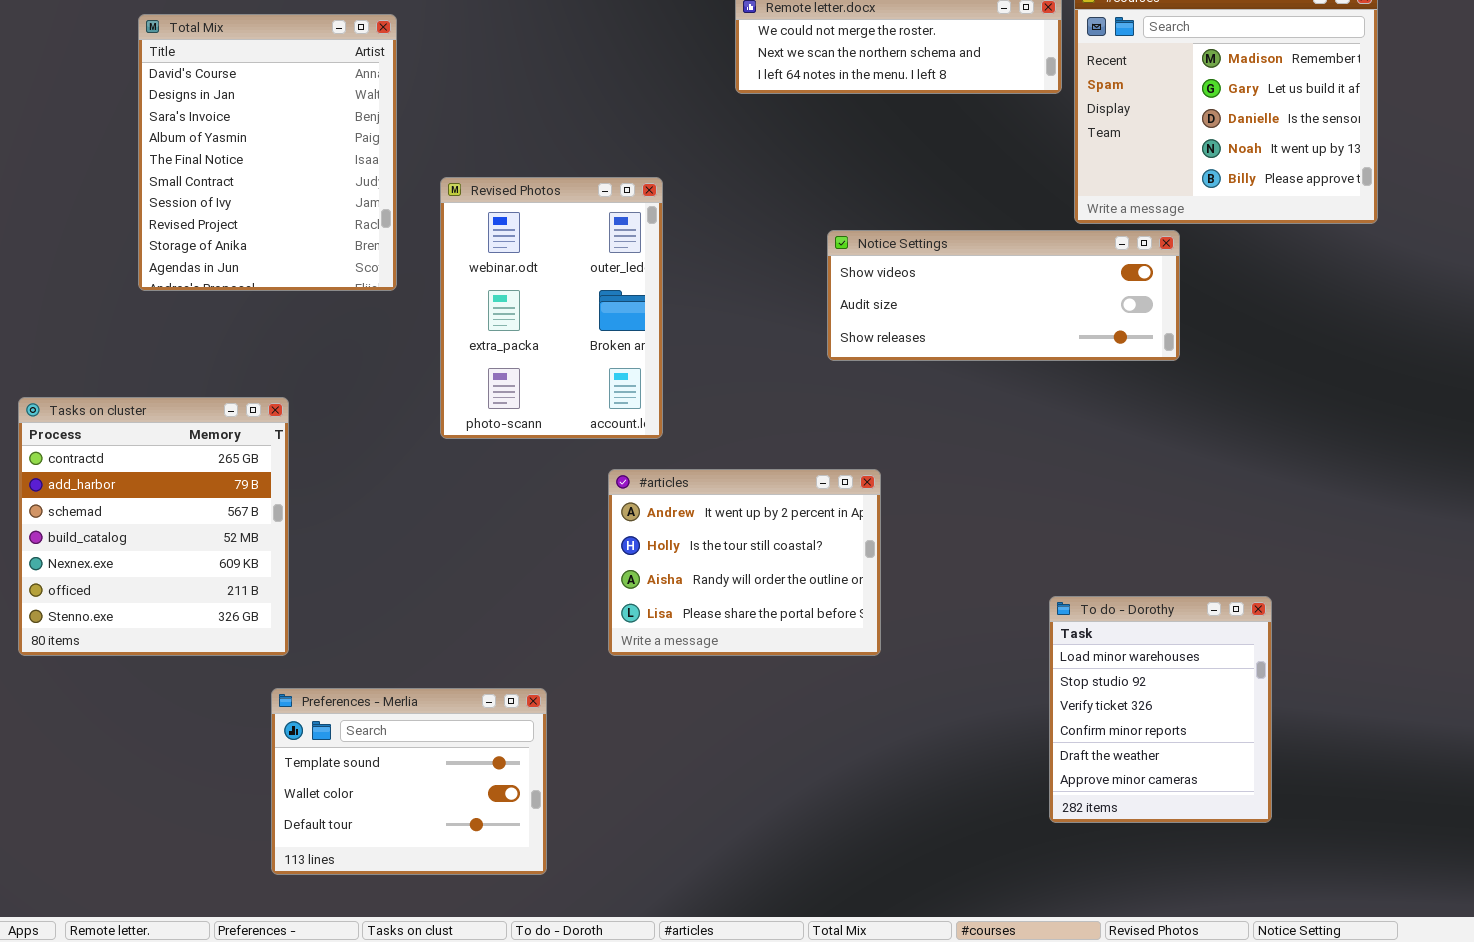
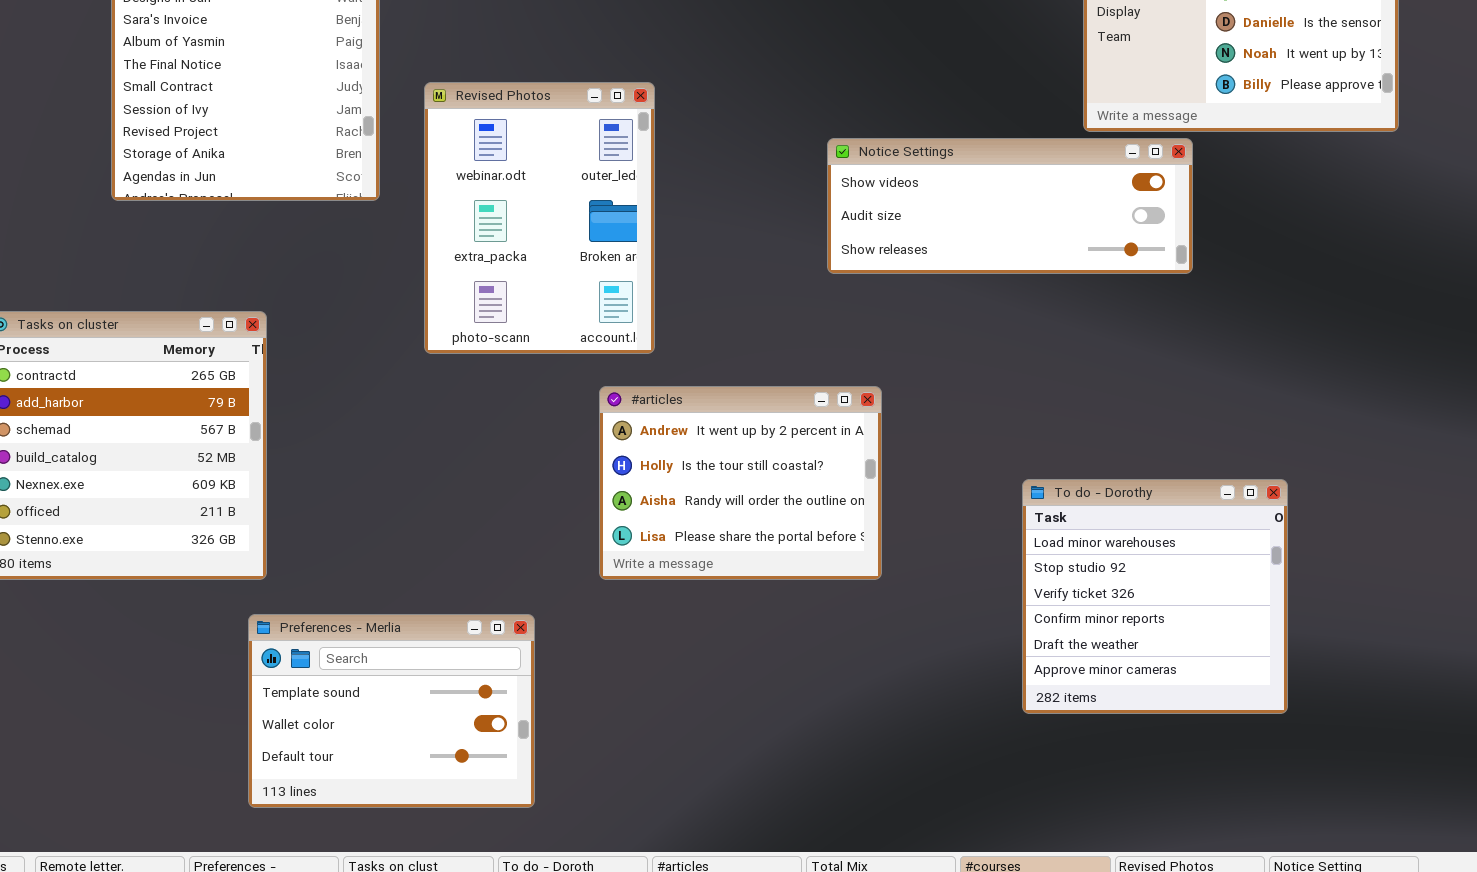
To do - Dorothy: [1049,596,1272,823] -> [1022,479,1288,714], moved, resized

